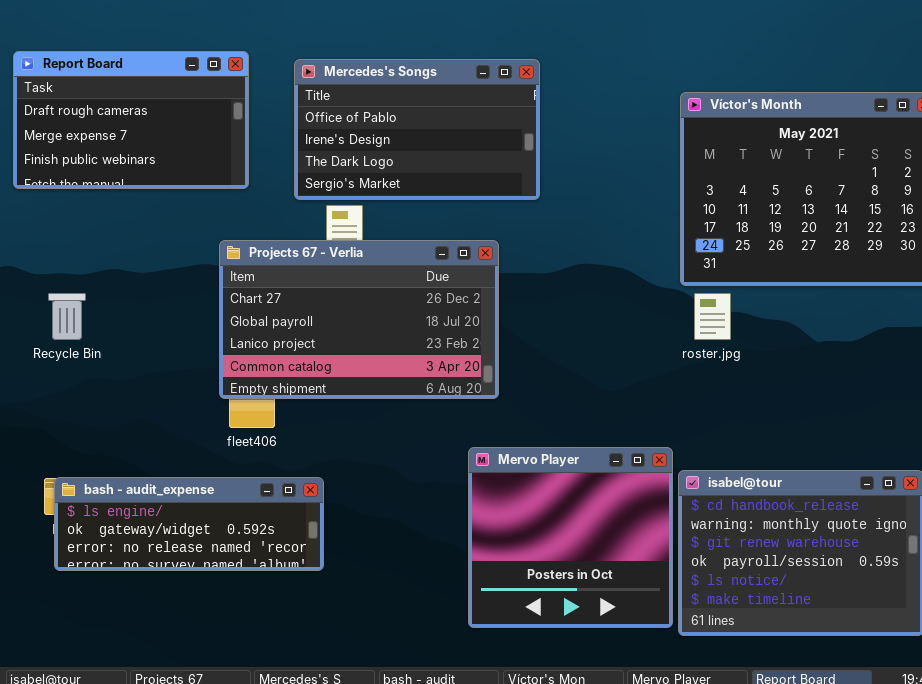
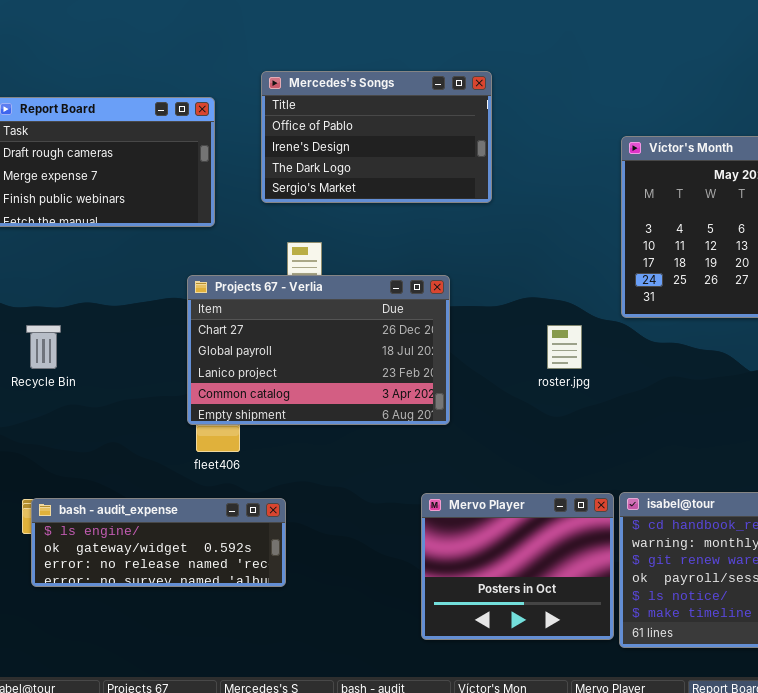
Mercedes's Songs: [294,59,540,200] -> [261,71,492,203], moved
roster.jpg: [694,293,731,340] -> [547,325,582,369], moved
Mervo Player: [468,447,673,628] -> [421,493,614,640], resized

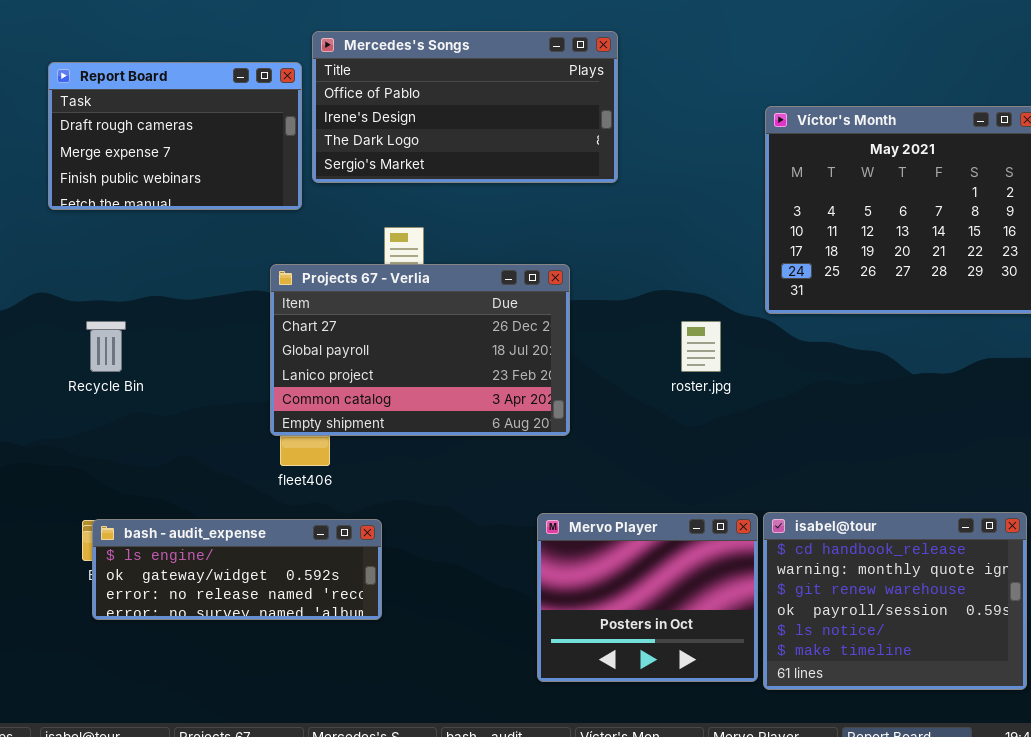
Mercedes's Songs: [261,71,492,203] -> [312,31,618,183], resized

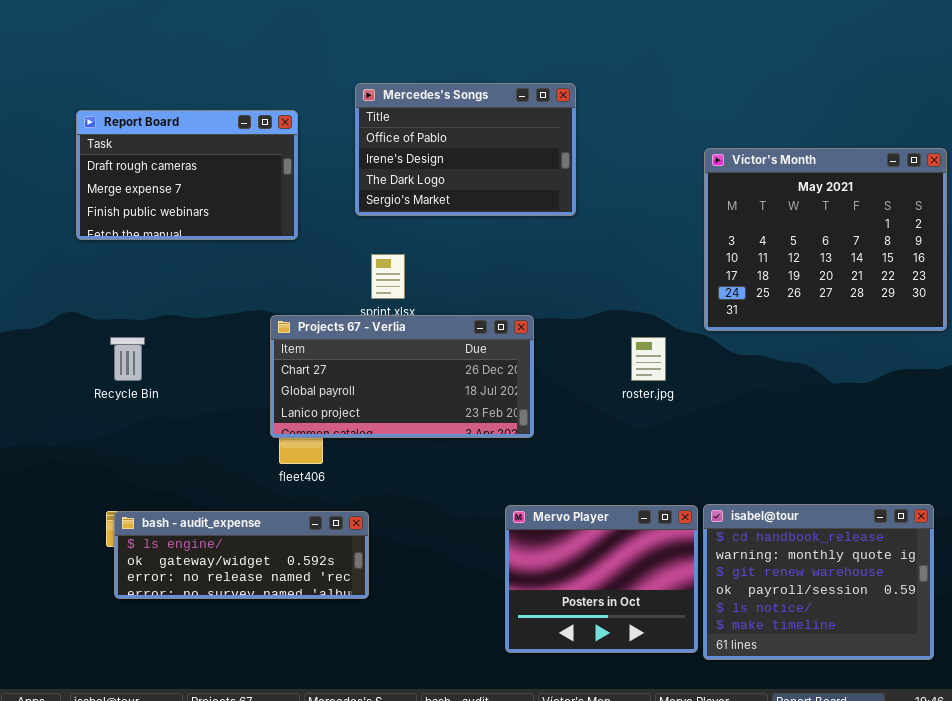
Mercedes's Songs: [312,31,618,183] -> [355,83,576,216], resized
Projects 67 - Verlia: [270,264,570,436] -> [270,315,534,438], resized

